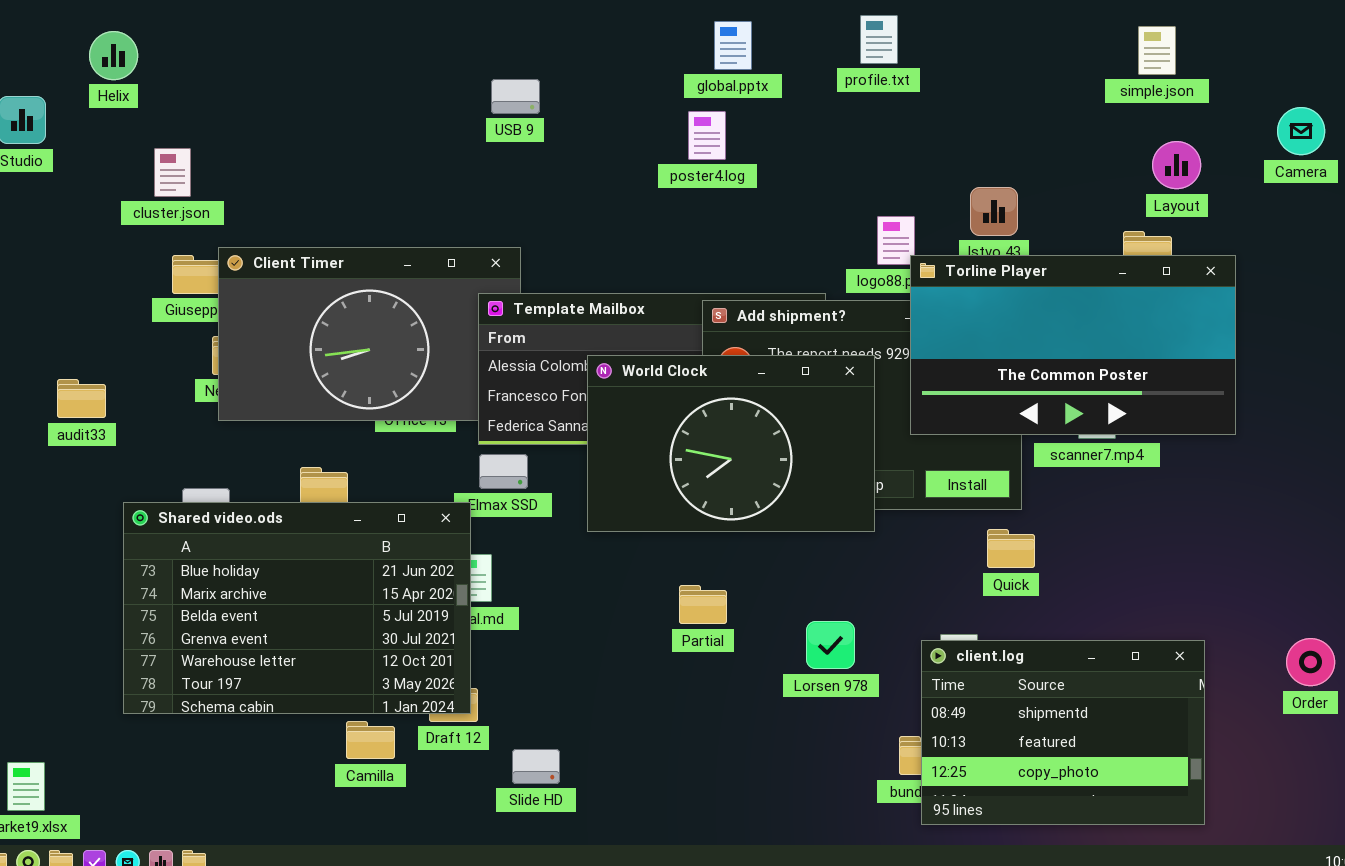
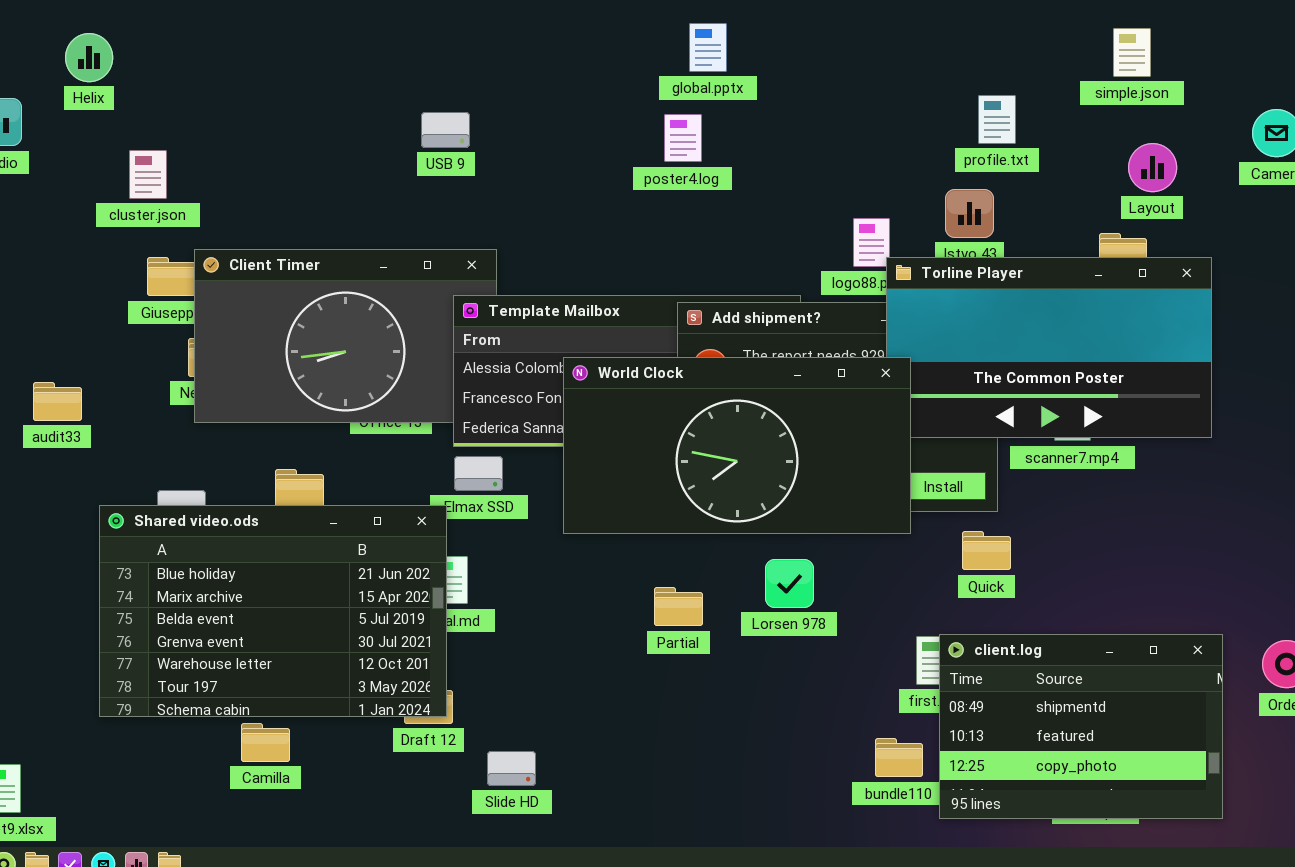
profile.txt: [860,15,898,64] -> [978,95,1016,144], moved
USB 9: [491,79,540,114] -> [421,112,470,148], moved
World Clock: [587,355,875,532] -> [563,357,911,534], resized
Lorsen 978: [806,621,855,669] -> [765,559,814,608], moved
client.log: [921,640,1205,825] -> [939,634,1223,819], moved
Camilla: [346,721,395,759] -> [241,723,290,762], moved

